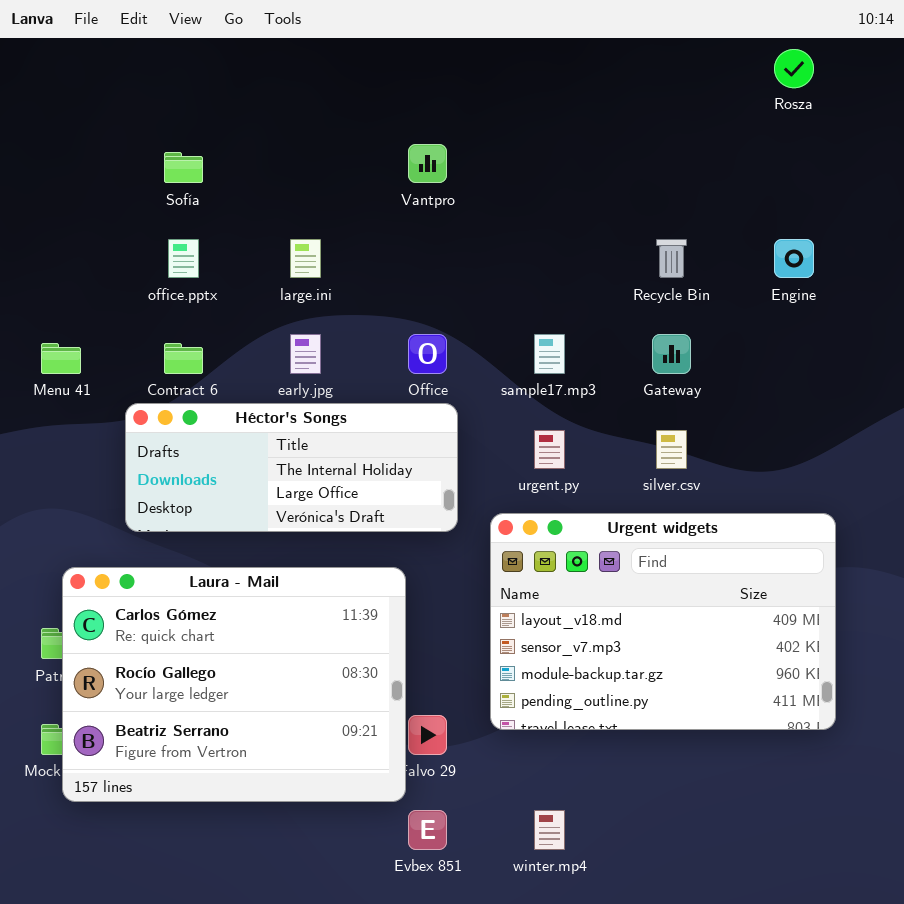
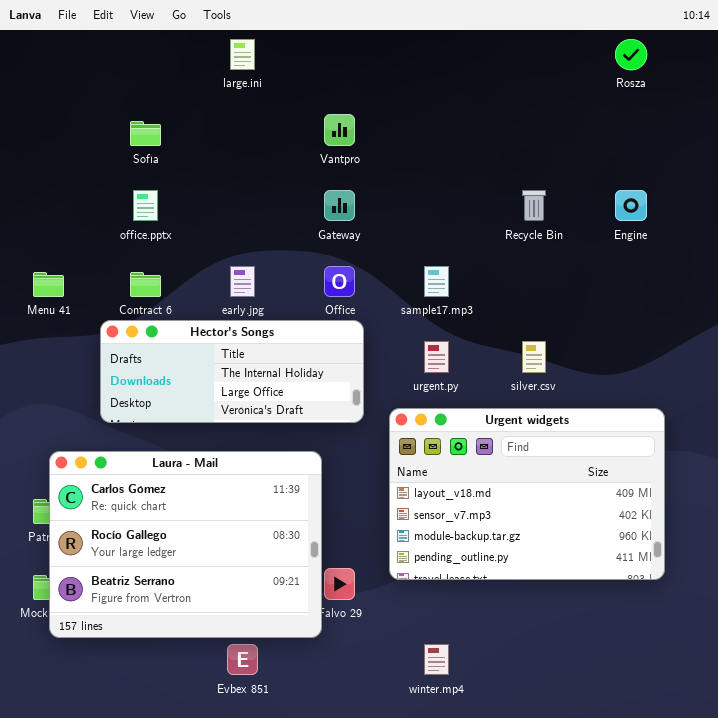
large.ini: [290,239,321,278] -> [230,39,255,70], moved
Gateway: [652,334,691,374] -> [324,190,355,221], moved
Evbex 851: [408,810,447,850] -> [227,644,258,675], moved

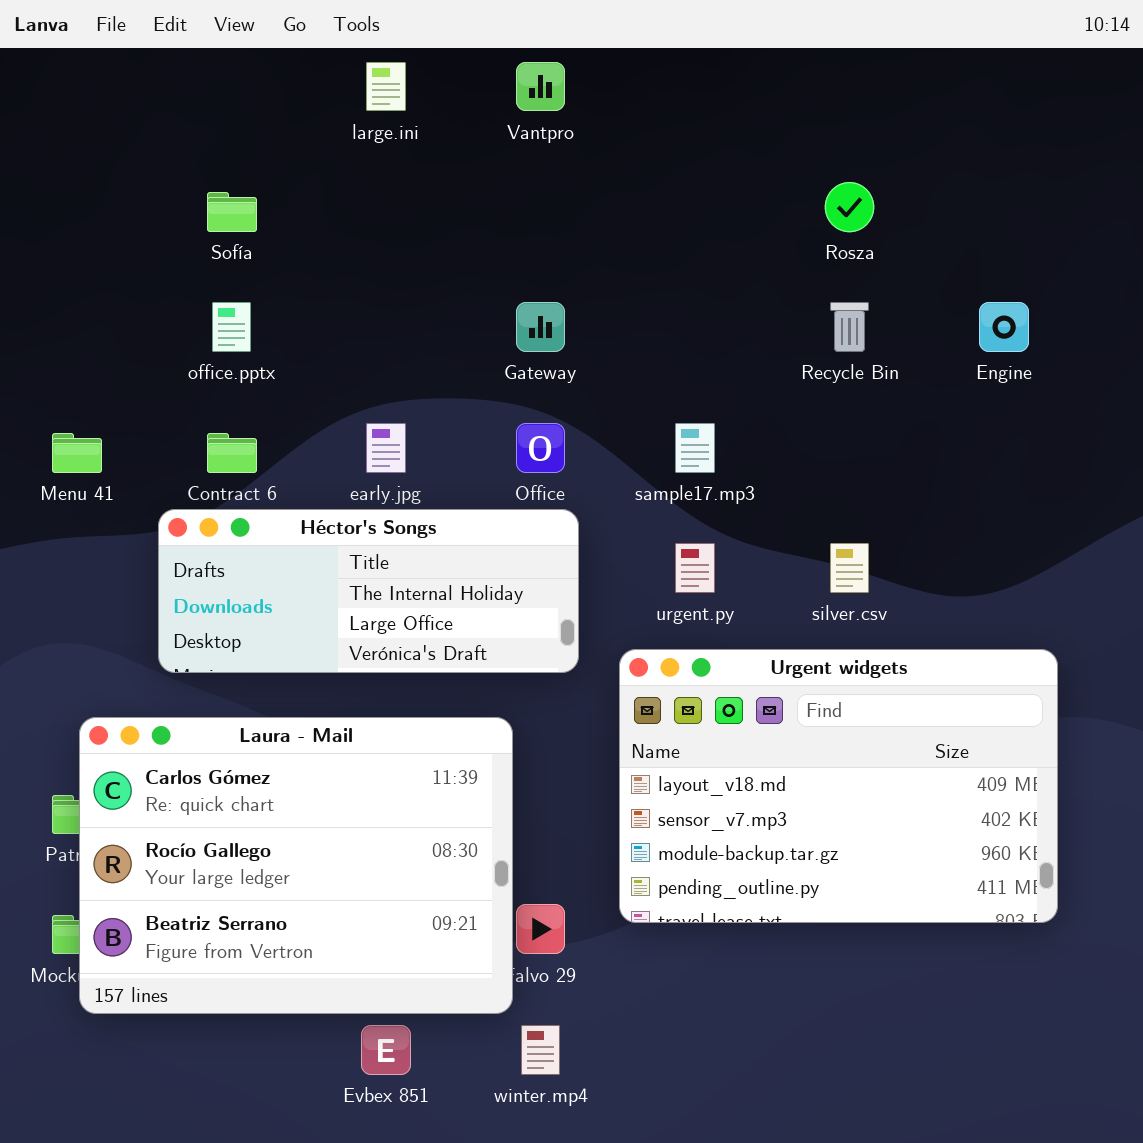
Rosza: [615,39,647,70] -> [825,182,874,232], moved
Vantpro: [324,114,355,146] -> [516,62,565,111], moved
winter.mp4: [424,644,449,675] -> [521,1025,560,1075], moved

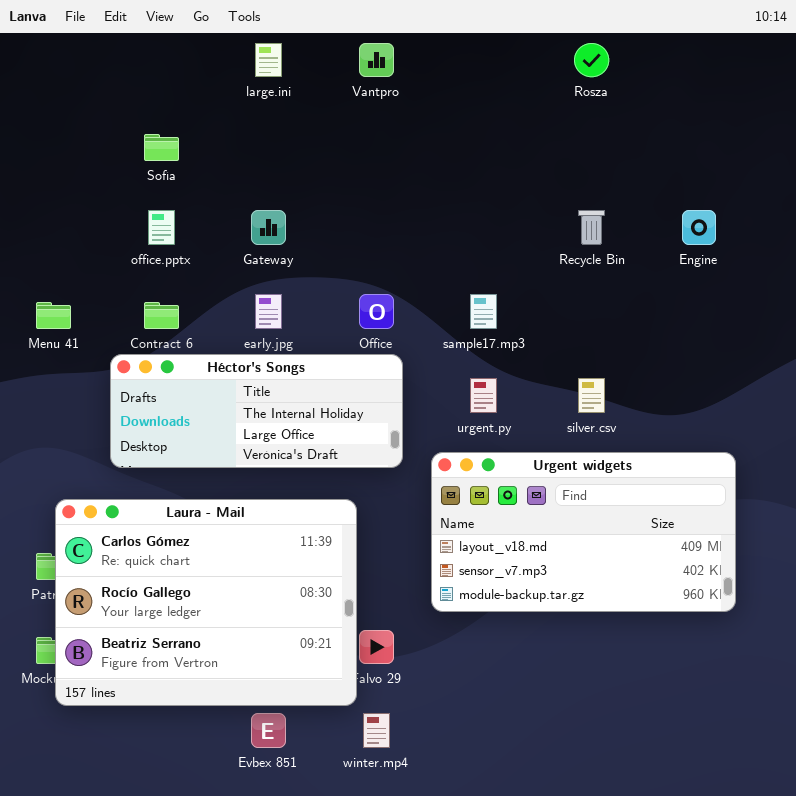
Rosza: [825,182,874,232] -> [574,43,609,77], moved
Gateway: [516,302,565,352] -> [251,210,286,245], moved
Urgent widgets: [619,649,1058,923] -> [431,452,736,612], resized

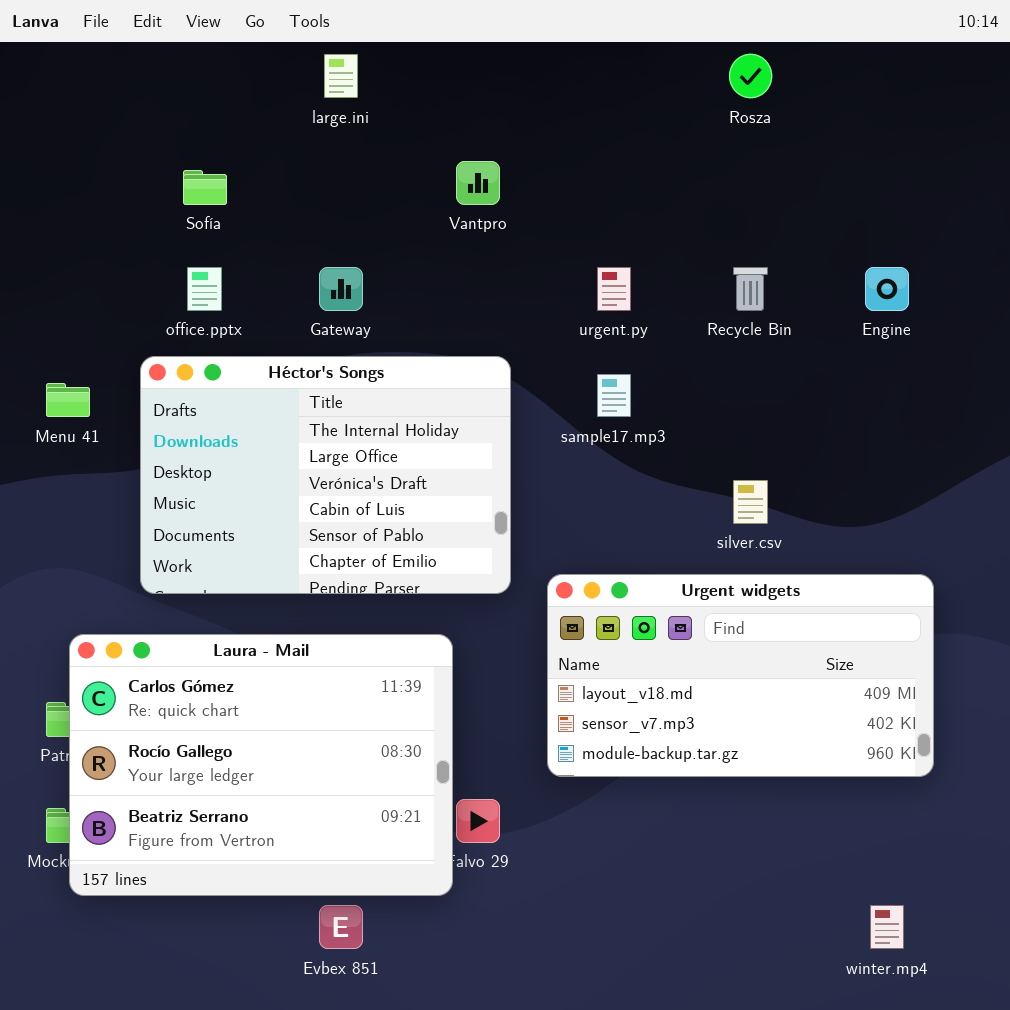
Vantpro: [359,43,394,77] -> [456,161,500,205], moved
Héctor's Songs: [110,354,403,468] -> [140,356,511,594], resized
urgent.py: [470,378,497,413] -> [597,267,631,311], moved
winter.mp4: [363,713,390,748] -> [870,905,904,949], moved

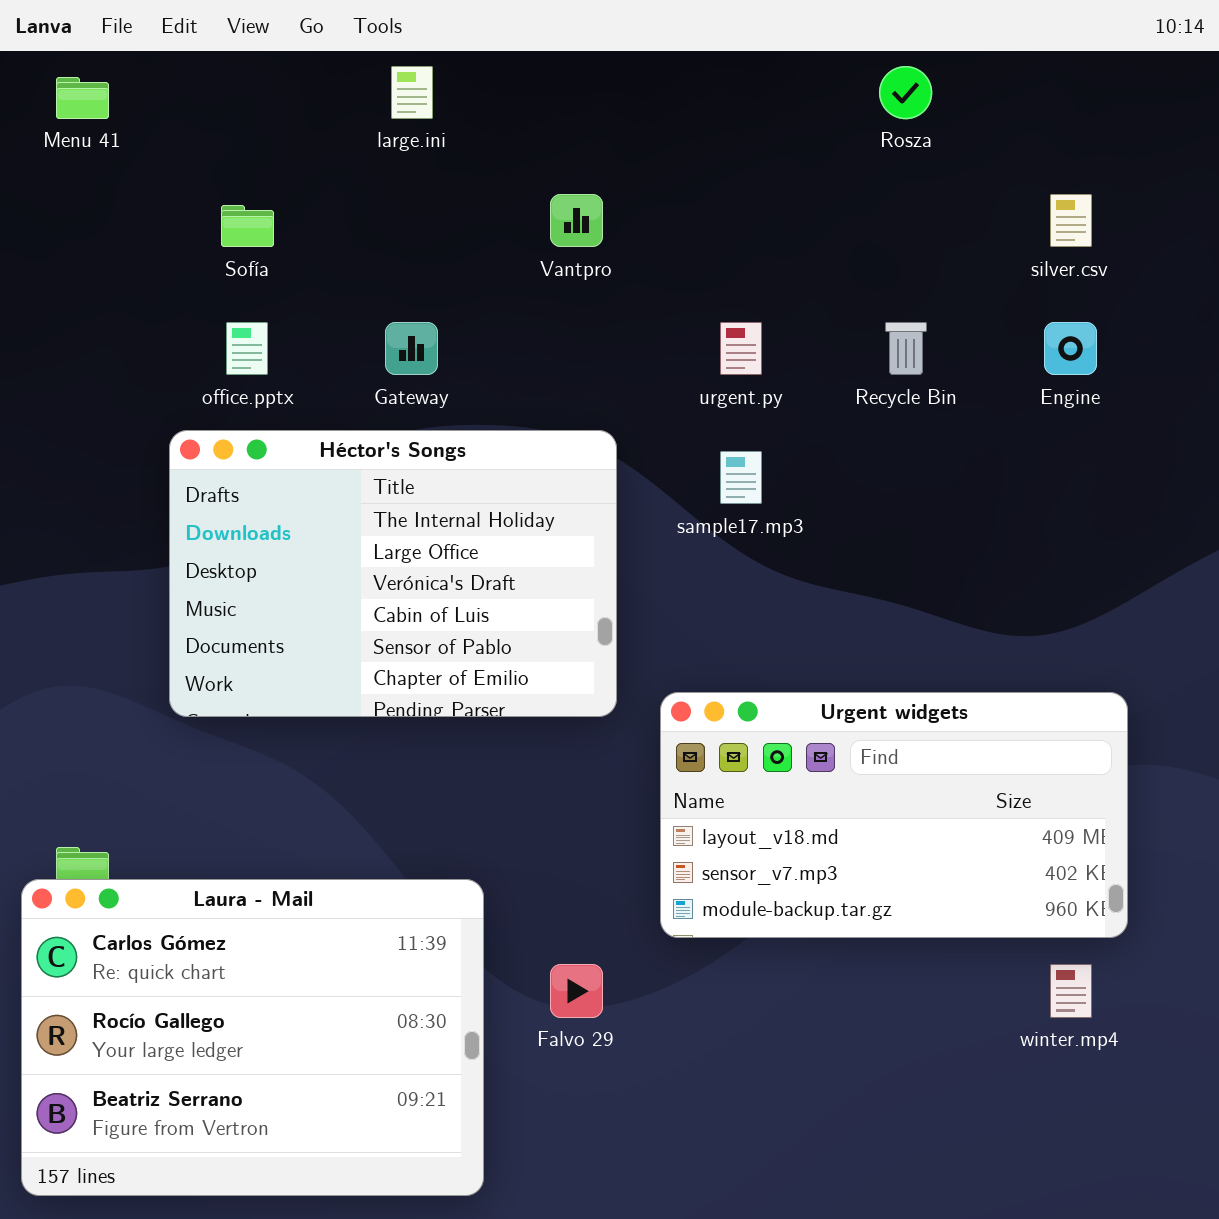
Menu 41: [46,383,90,417] -> [56,77,109,119], moved
silver.csv: [733,480,768,524] -> [1050,194,1092,247], moved
Laura - Mail: [69,634,453,896] -> [21,879,484,1196], moved
winter.mp4: [870,905,904,949] -> [1050,964,1092,1018], moved

